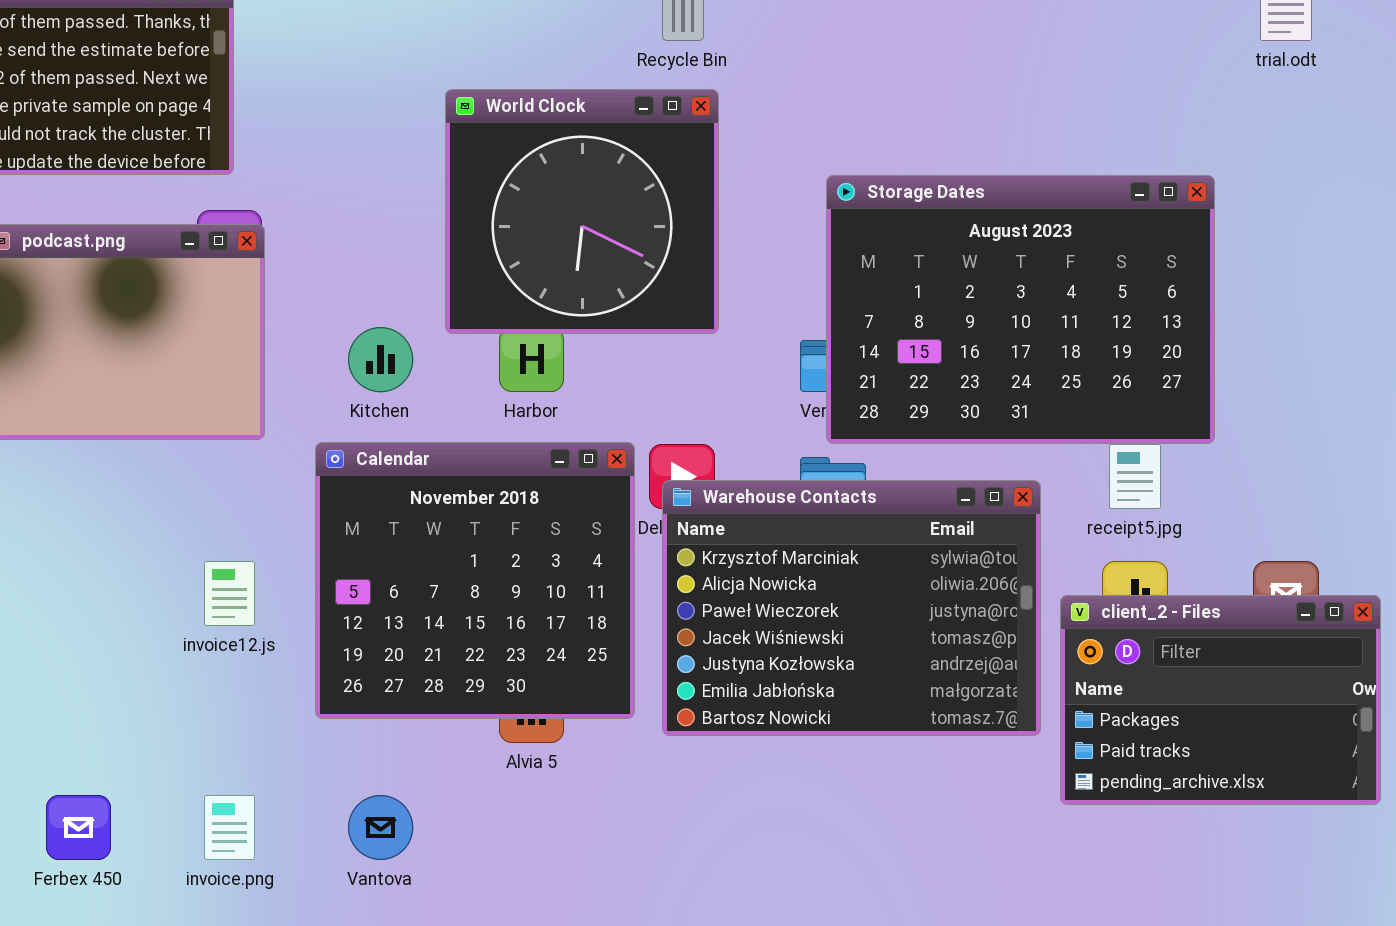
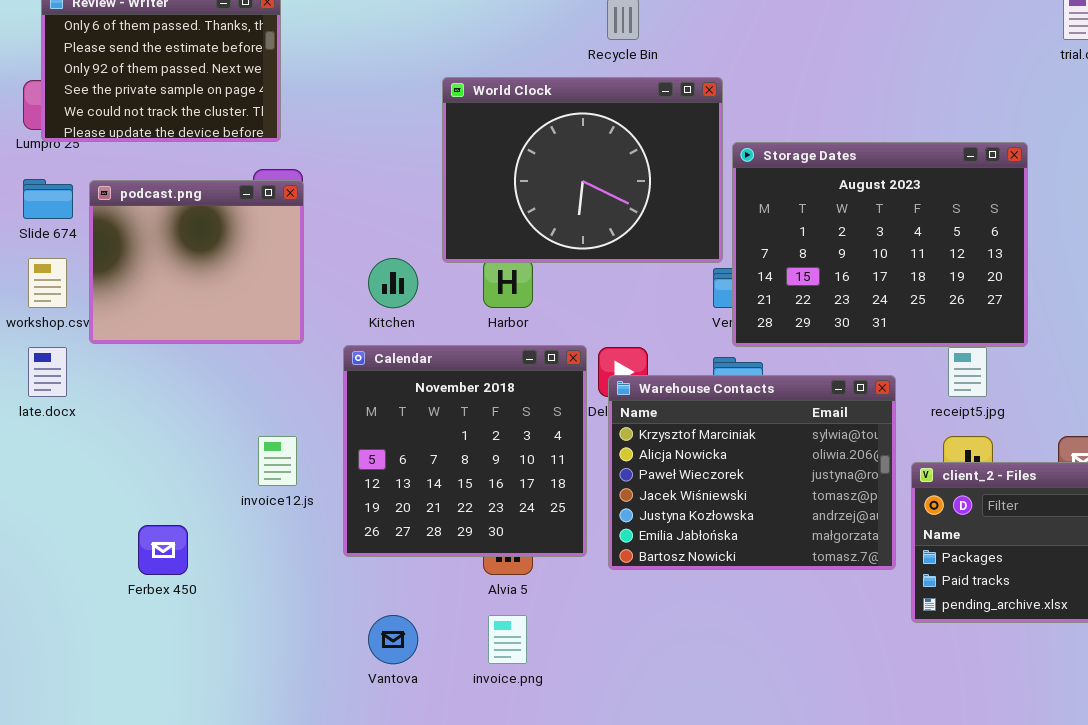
World Clock: [445,89,719,334] -> [442,77,723,263], resized
Ferbex 450: [46,795,111,860] -> [138,525,188,575], moved
invoice.png: [204,795,255,860] -> [488,615,527,664], moved

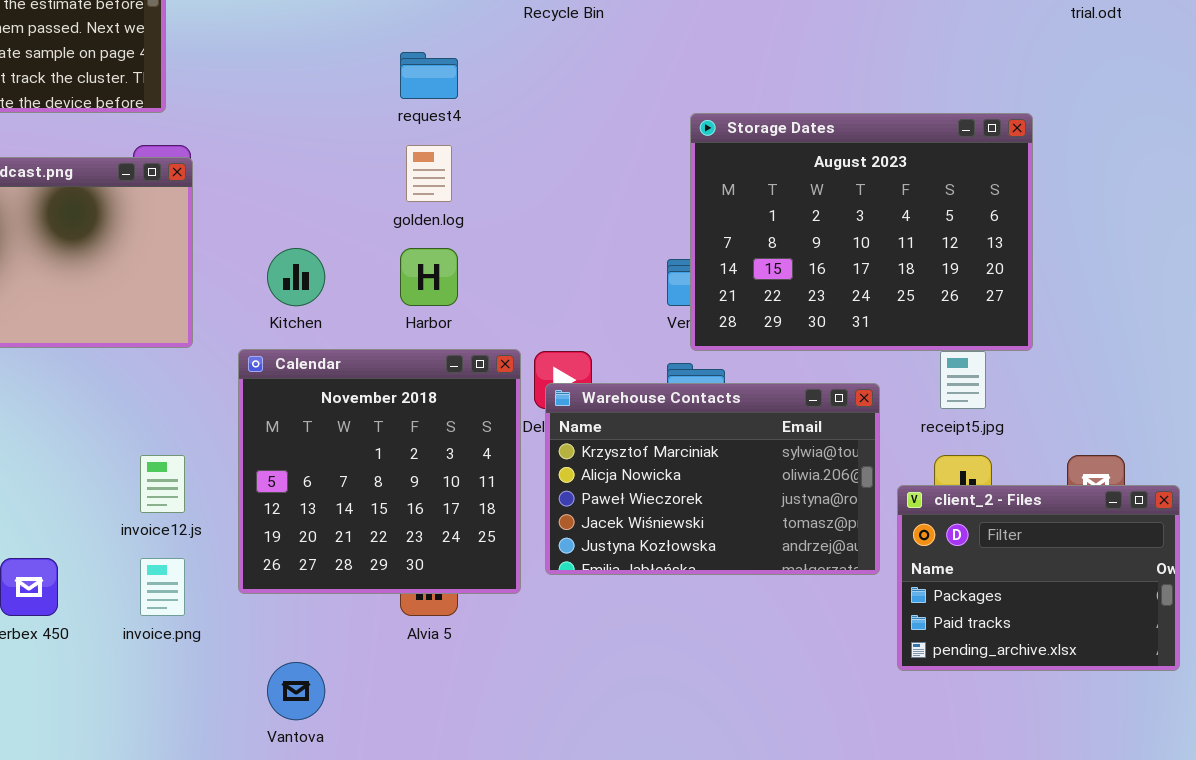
World Clock: [442,77,723,263] -> none, closed
Warehouse Contacts: [608,375,896,570] -> [545,383,880,575], resized
invoice.png: [488,615,527,664] -> [140,558,185,616], moved

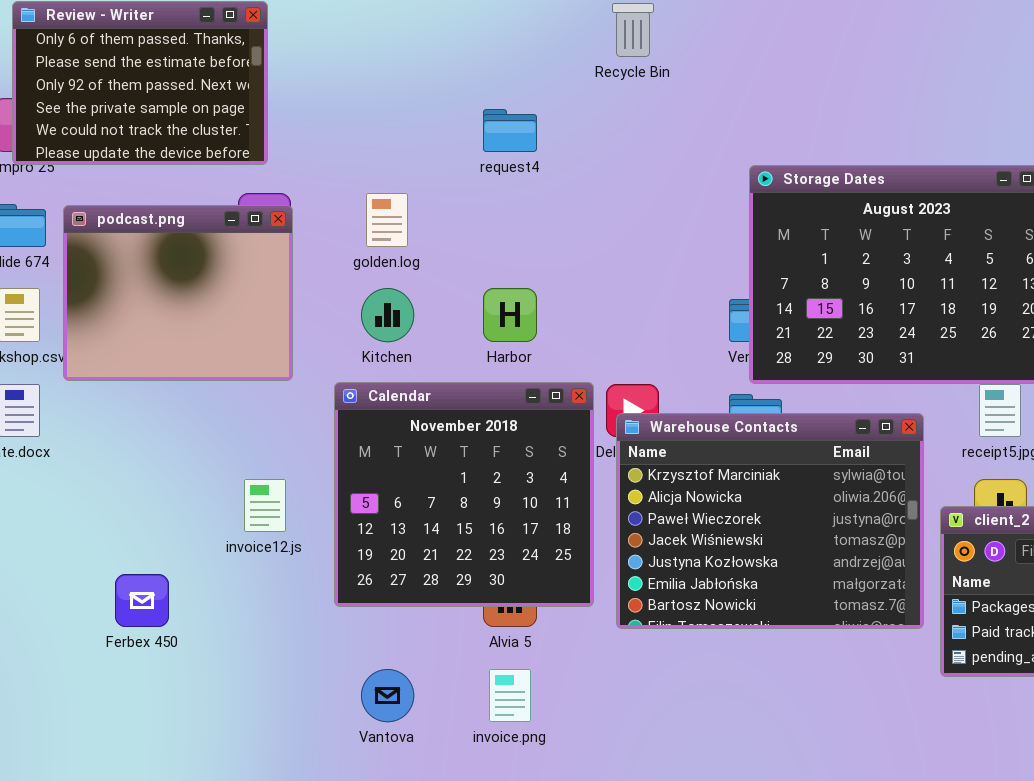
golden.log: [406,145,452,202] -> [366,193,408,247], moved
Warehouse Contacts: [545,383,880,575] -> [616,413,924,629], resized
invoice.png: [140,558,185,616] -> [489,669,531,722], moved

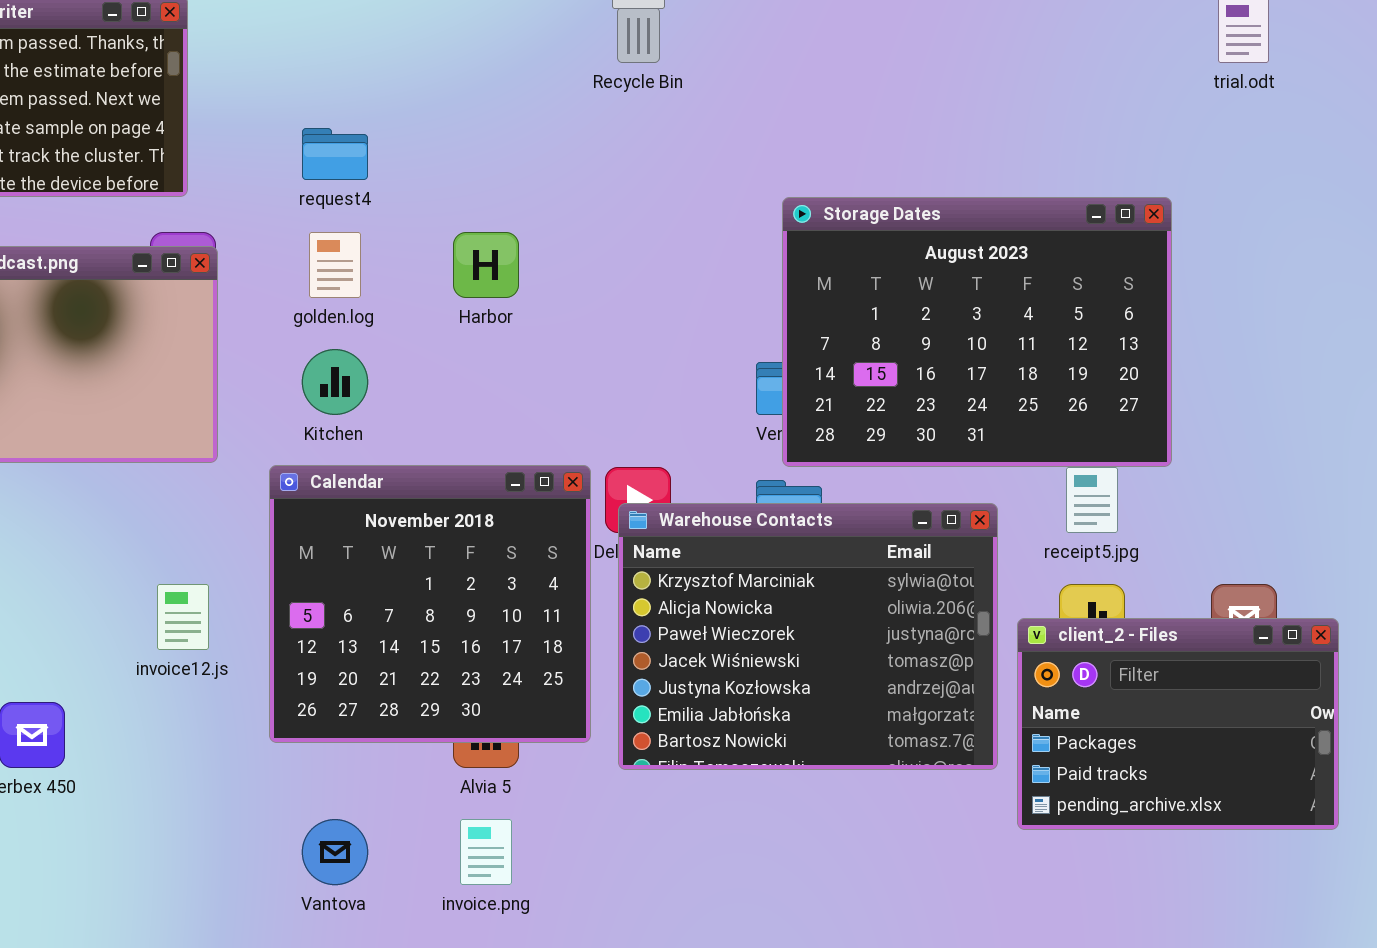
request4: [483,109,537,152] -> [302,128,368,180], moved
Harbor: [483,288,537,342] -> [453,232,519,298], moved

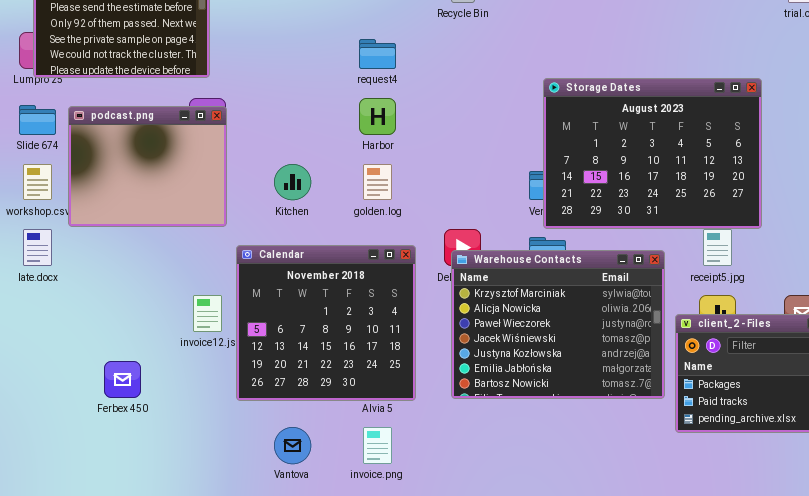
request4: [302,128,368,180] -> [359,39,396,69], moved
golden.log: [309,232,361,298] -> [363,164,392,200], moved
Calendar: [269,465,591,743] -> [236,245,416,401], moved

